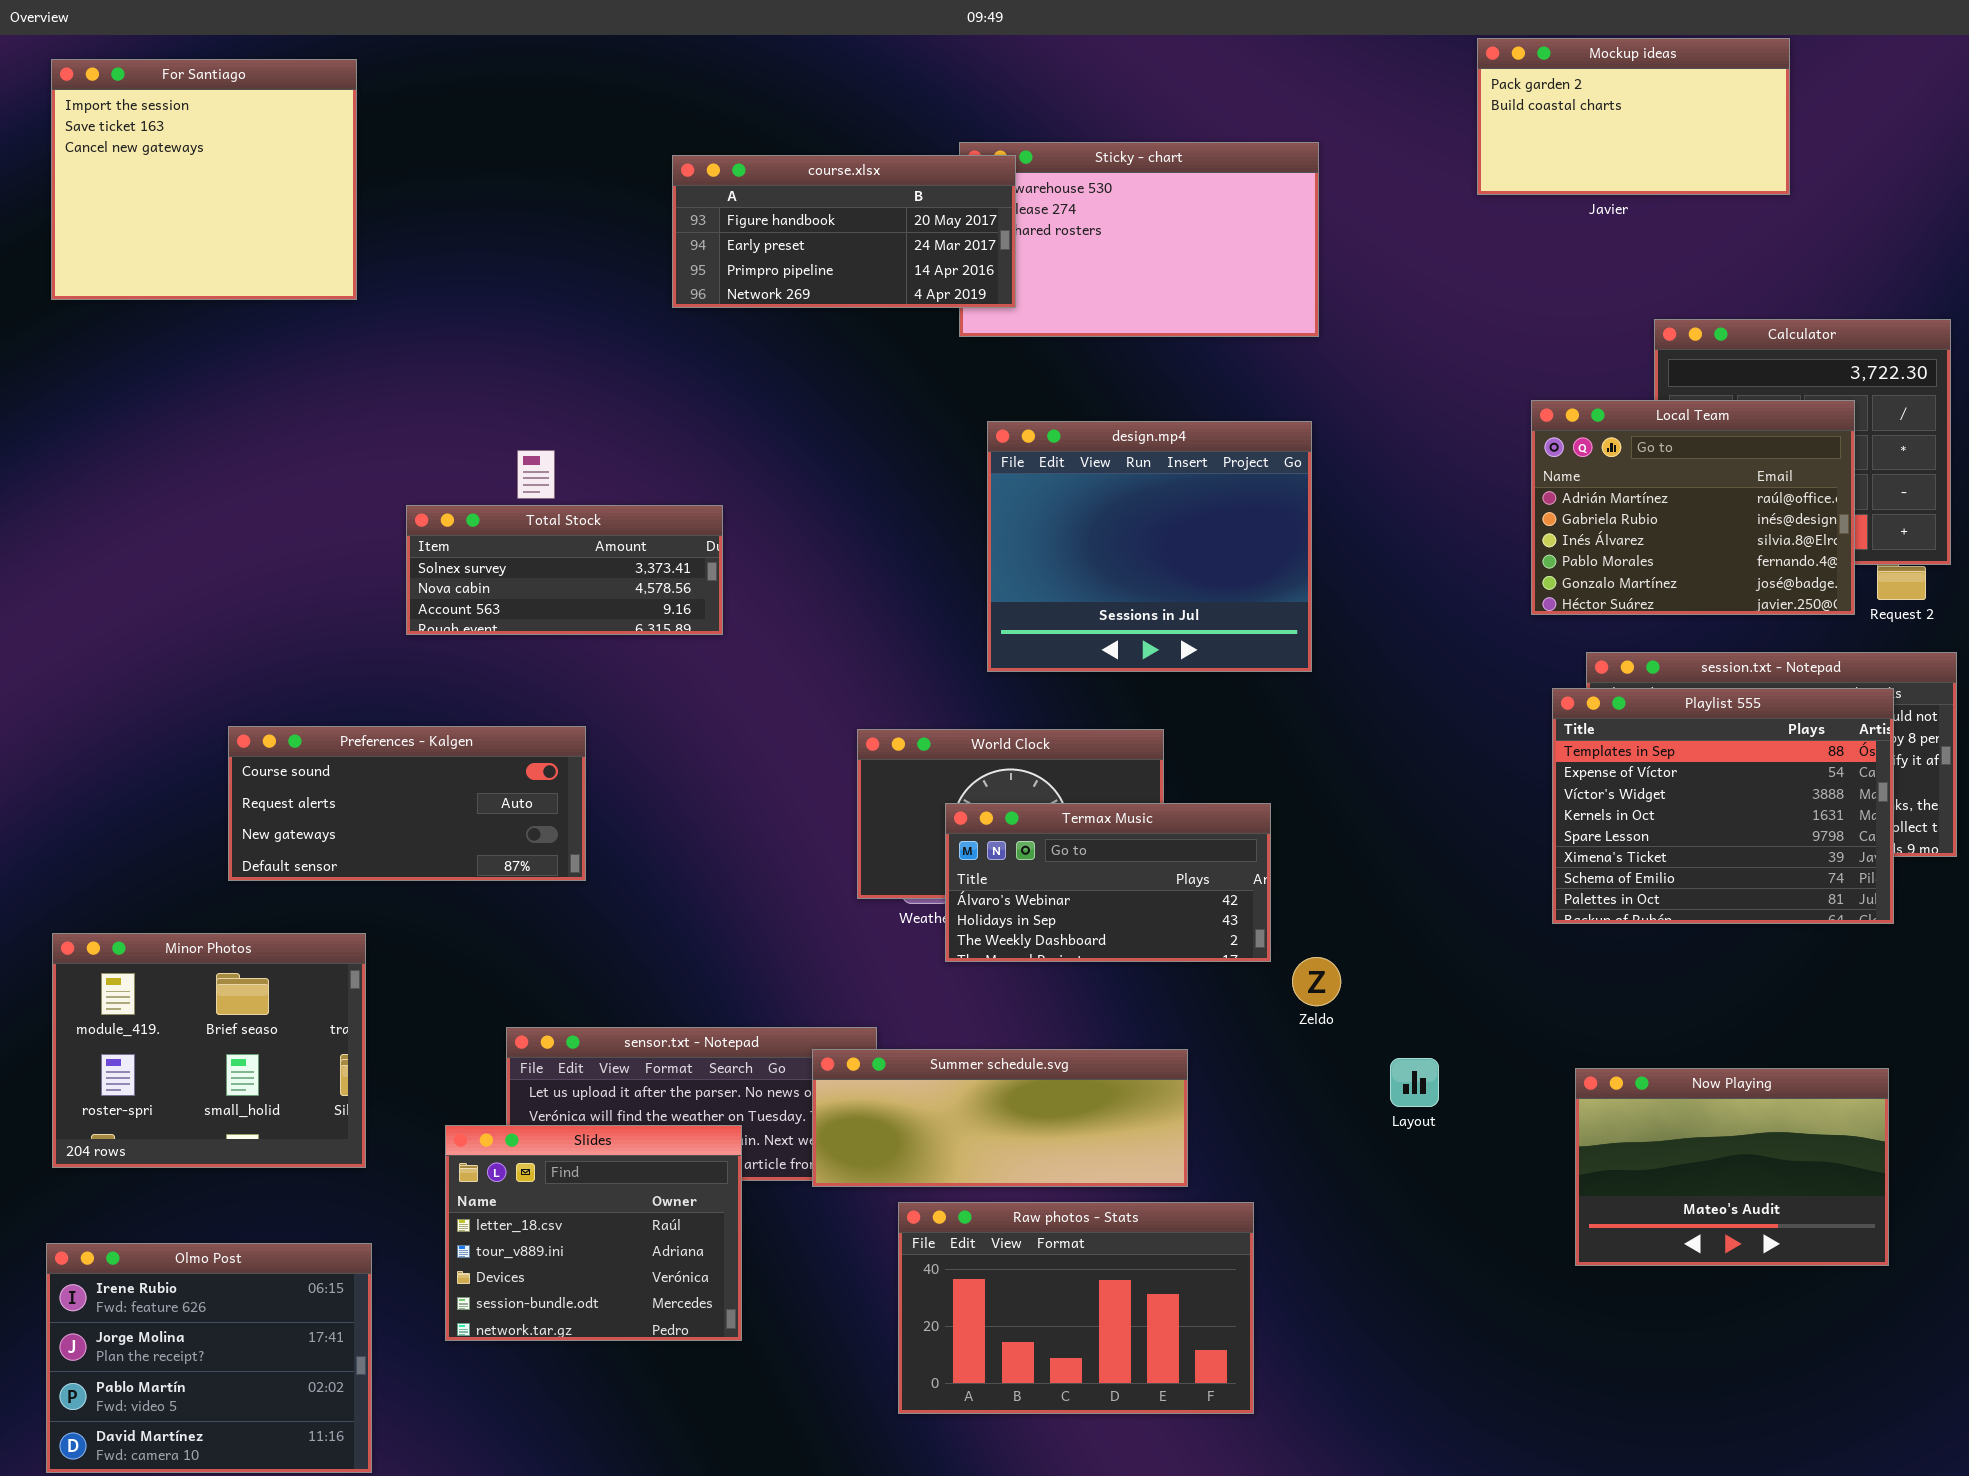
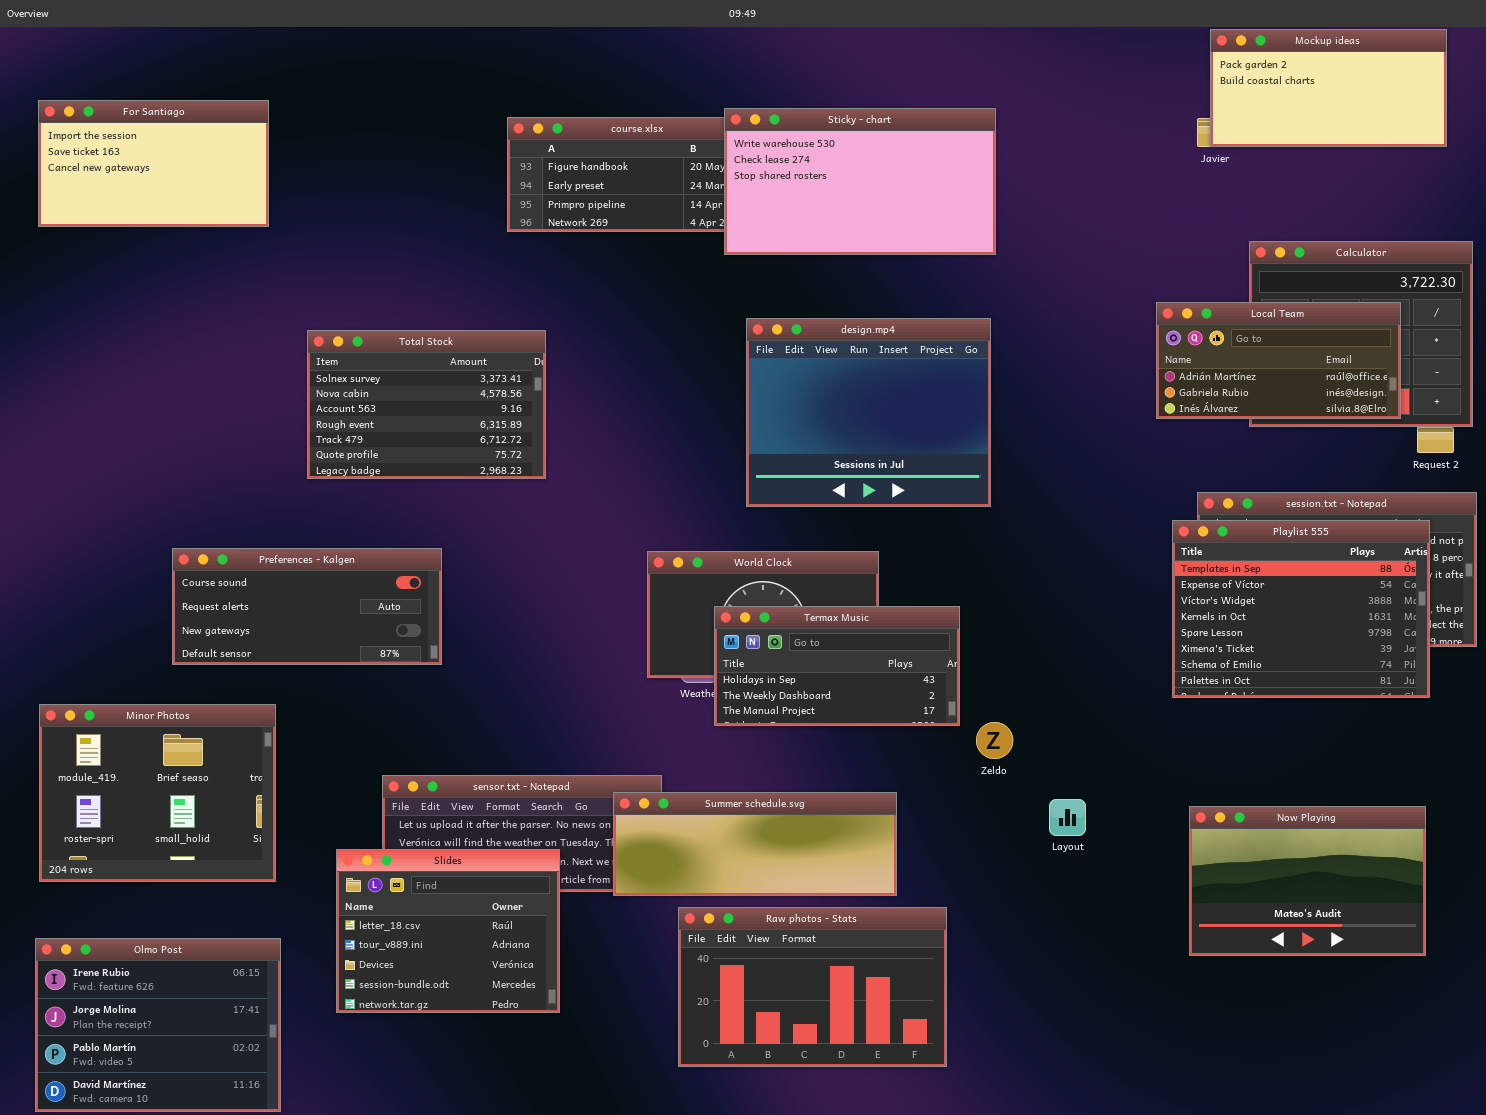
Mockup ideas: [1477,38,1790,195] -> [1210,29,1447,147], moved
For Santiago: [51,59,357,300] -> [38,100,269,227], resized
Sticky - chart: [959,142,1319,337] -> [724,108,996,255], raised
Local Team: [1531,400,1855,615] -> [1156,302,1401,419], resized
Total Stock: [406,505,723,635] -> [307,330,546,479], resized
Termax Music: [945,803,1271,962] -> [714,606,960,726], scrolled down 1 row

